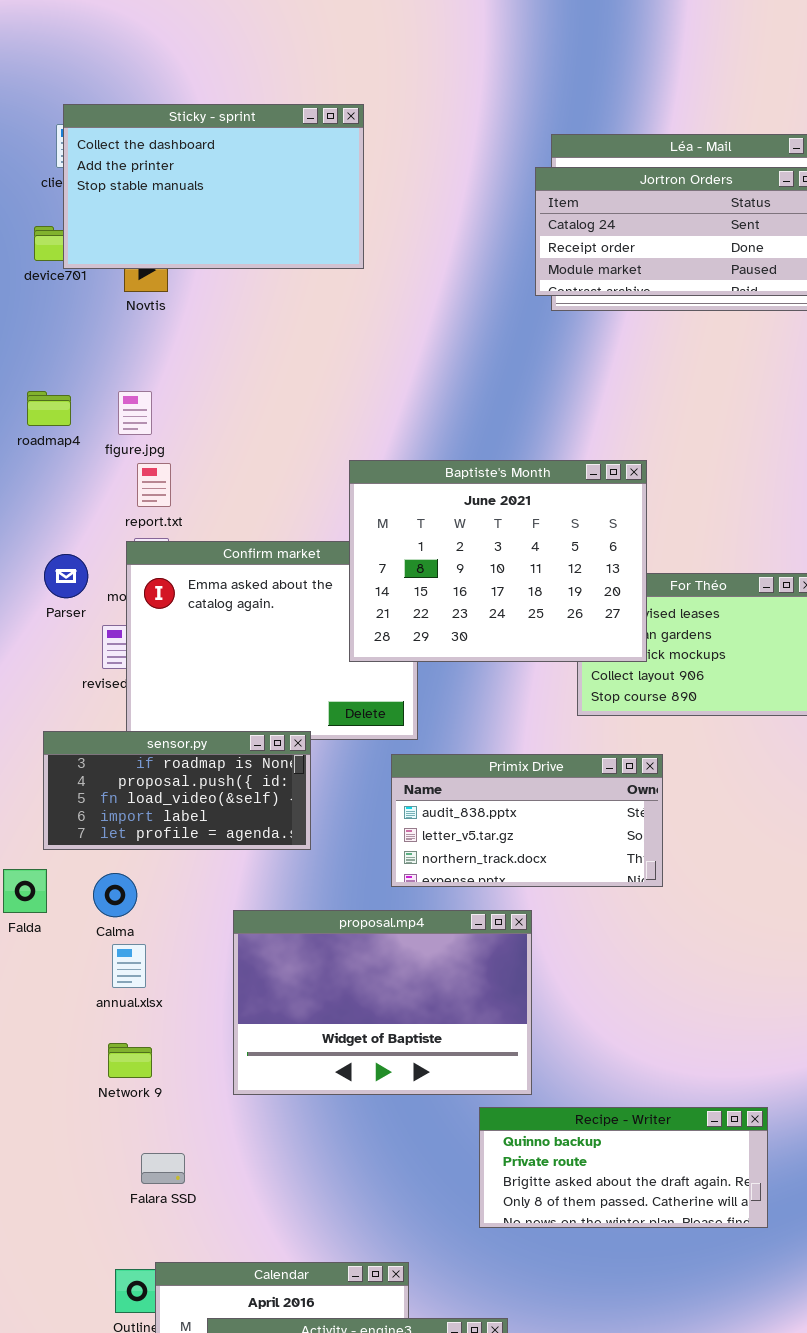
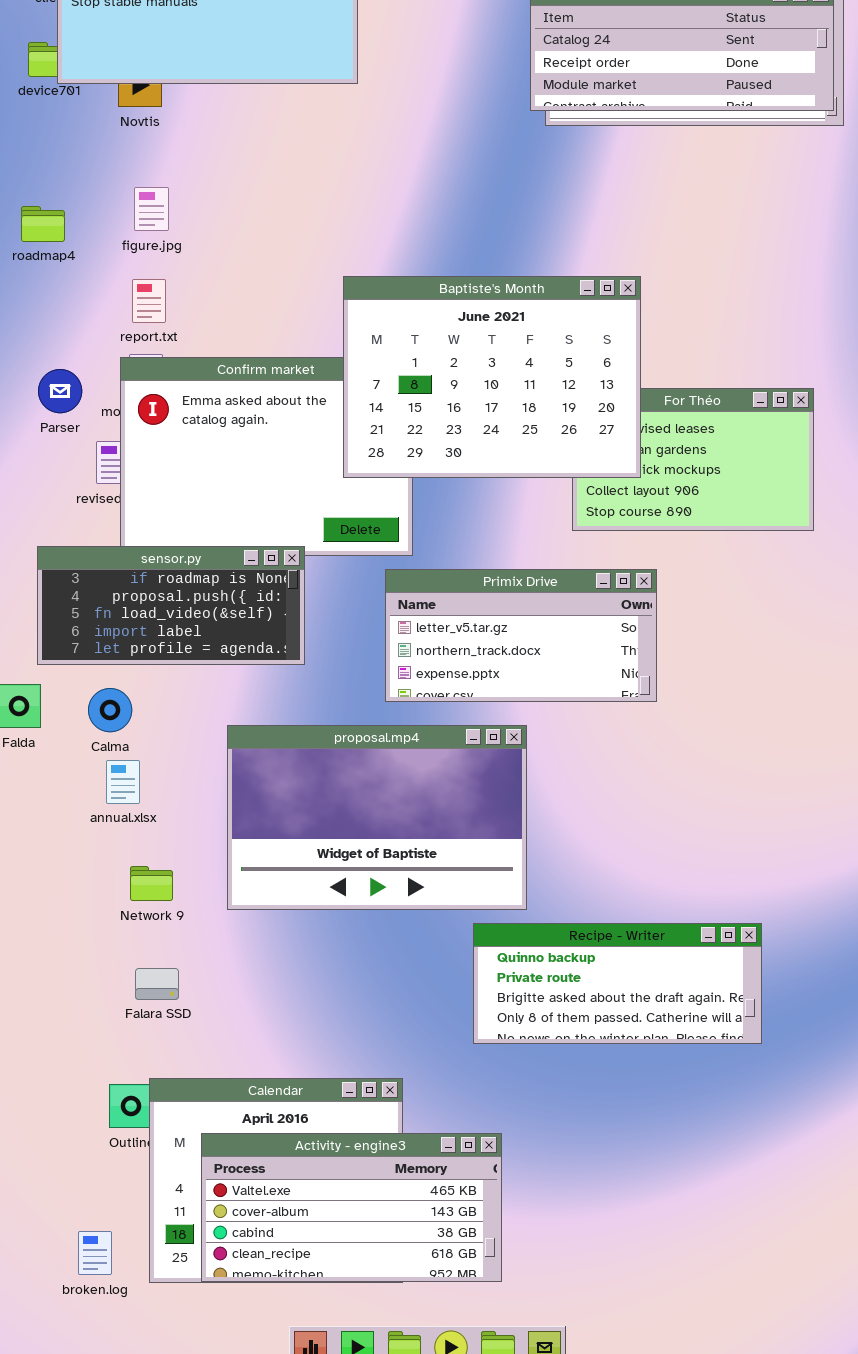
figure.jpg: [118,391,152,435] -> [134,187,169,231], moved
Primix Drive: [391,754,663,887] -> [385,569,657,702], scrolled down 1 row
Network 9: [108,1043,152,1078] -> [130,866,173,901], moved

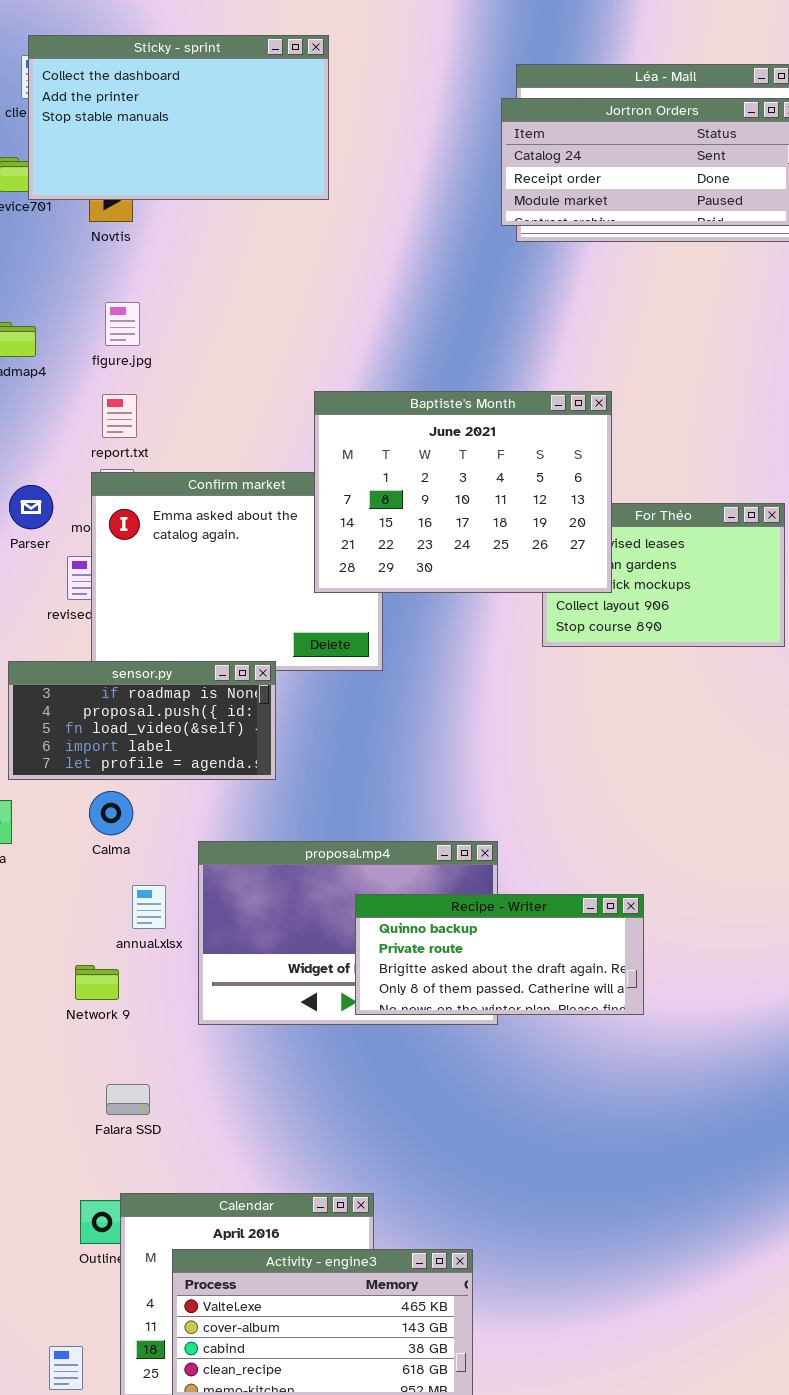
Primix Drive: [385,569,657,702] -> none, closed
Calma: [88,688,132,732] -> [89,791,133,835], moved
annual.xlsx: [106,760,140,804] -> [132,885,166,929], moved
Network 9: [130,866,173,901] -> [75,965,119,1000], moved
Recipe - Writer: [473,923,762,1044] -> [355,894,644,1015], moved

